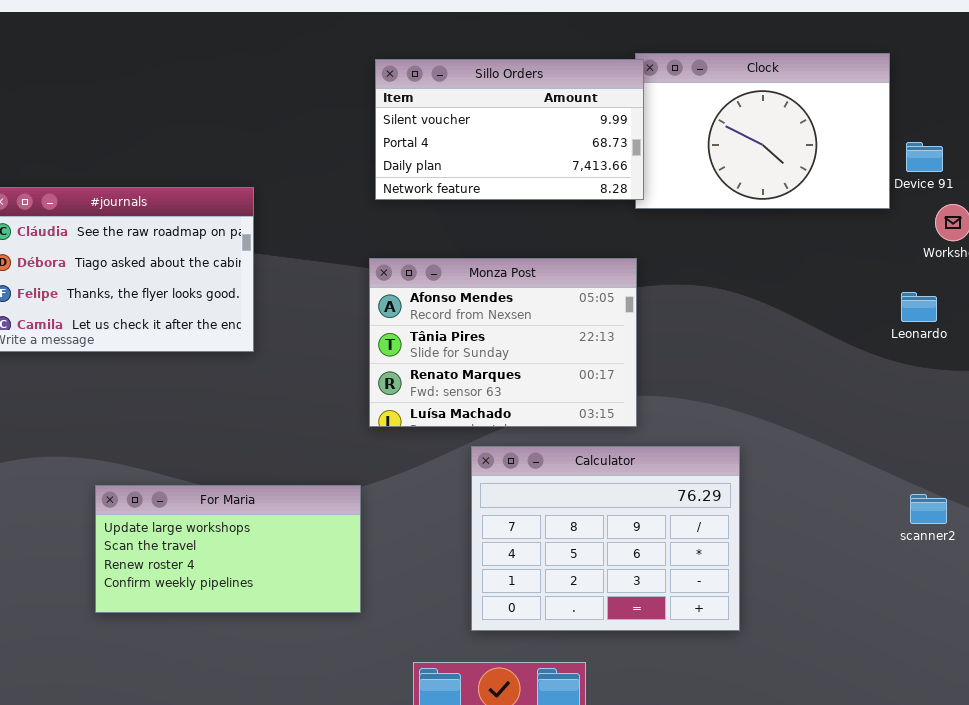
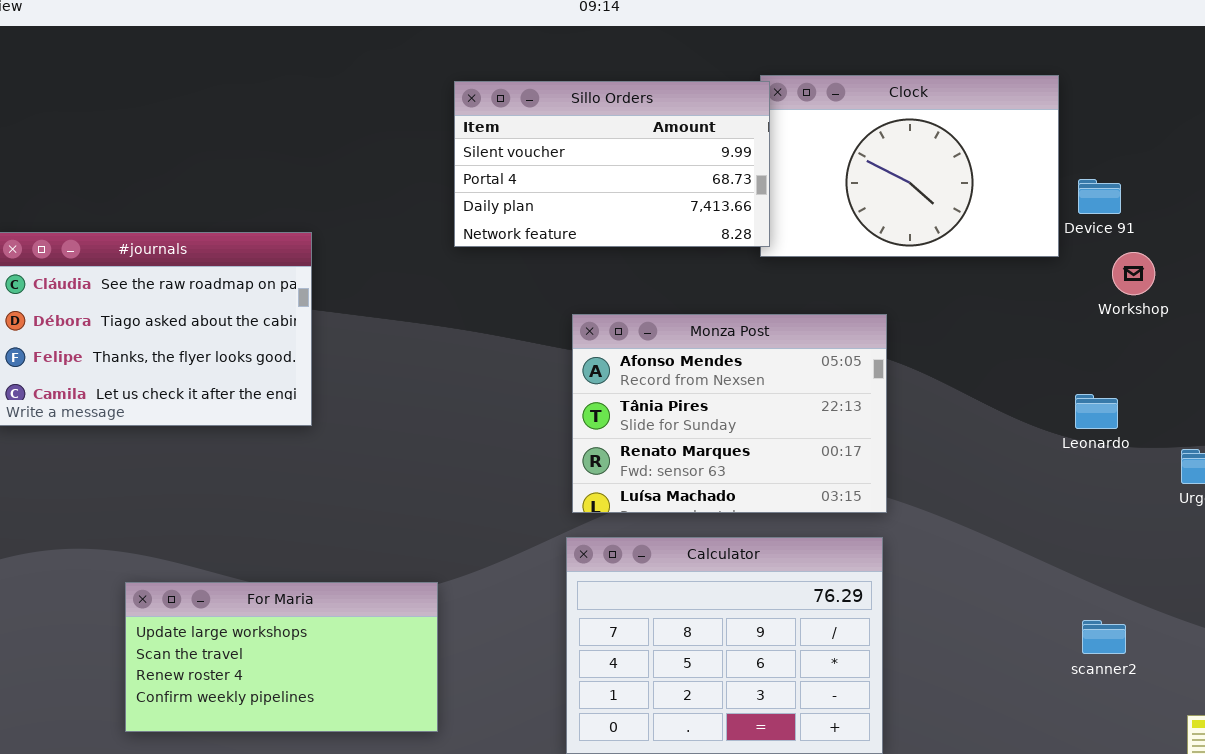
Monza Post: [369,258,637,427] -> [572,314,887,513], moved
Leonardo: [901,292,937,322] -> [1075,394,1118,429], moved
scanner2: [910,494,947,524] -> [1082,620,1126,654], moved

